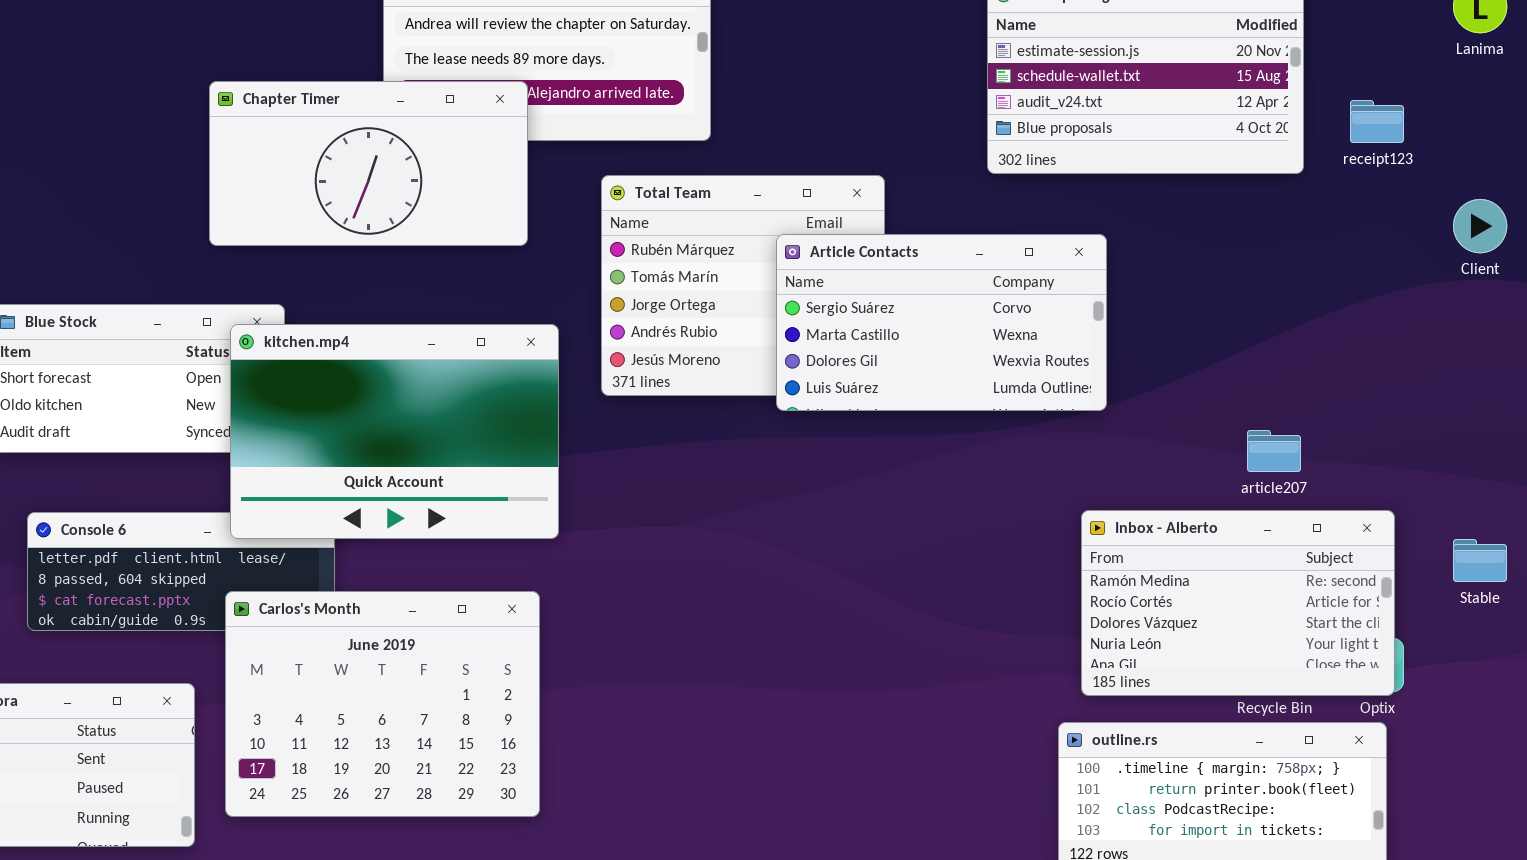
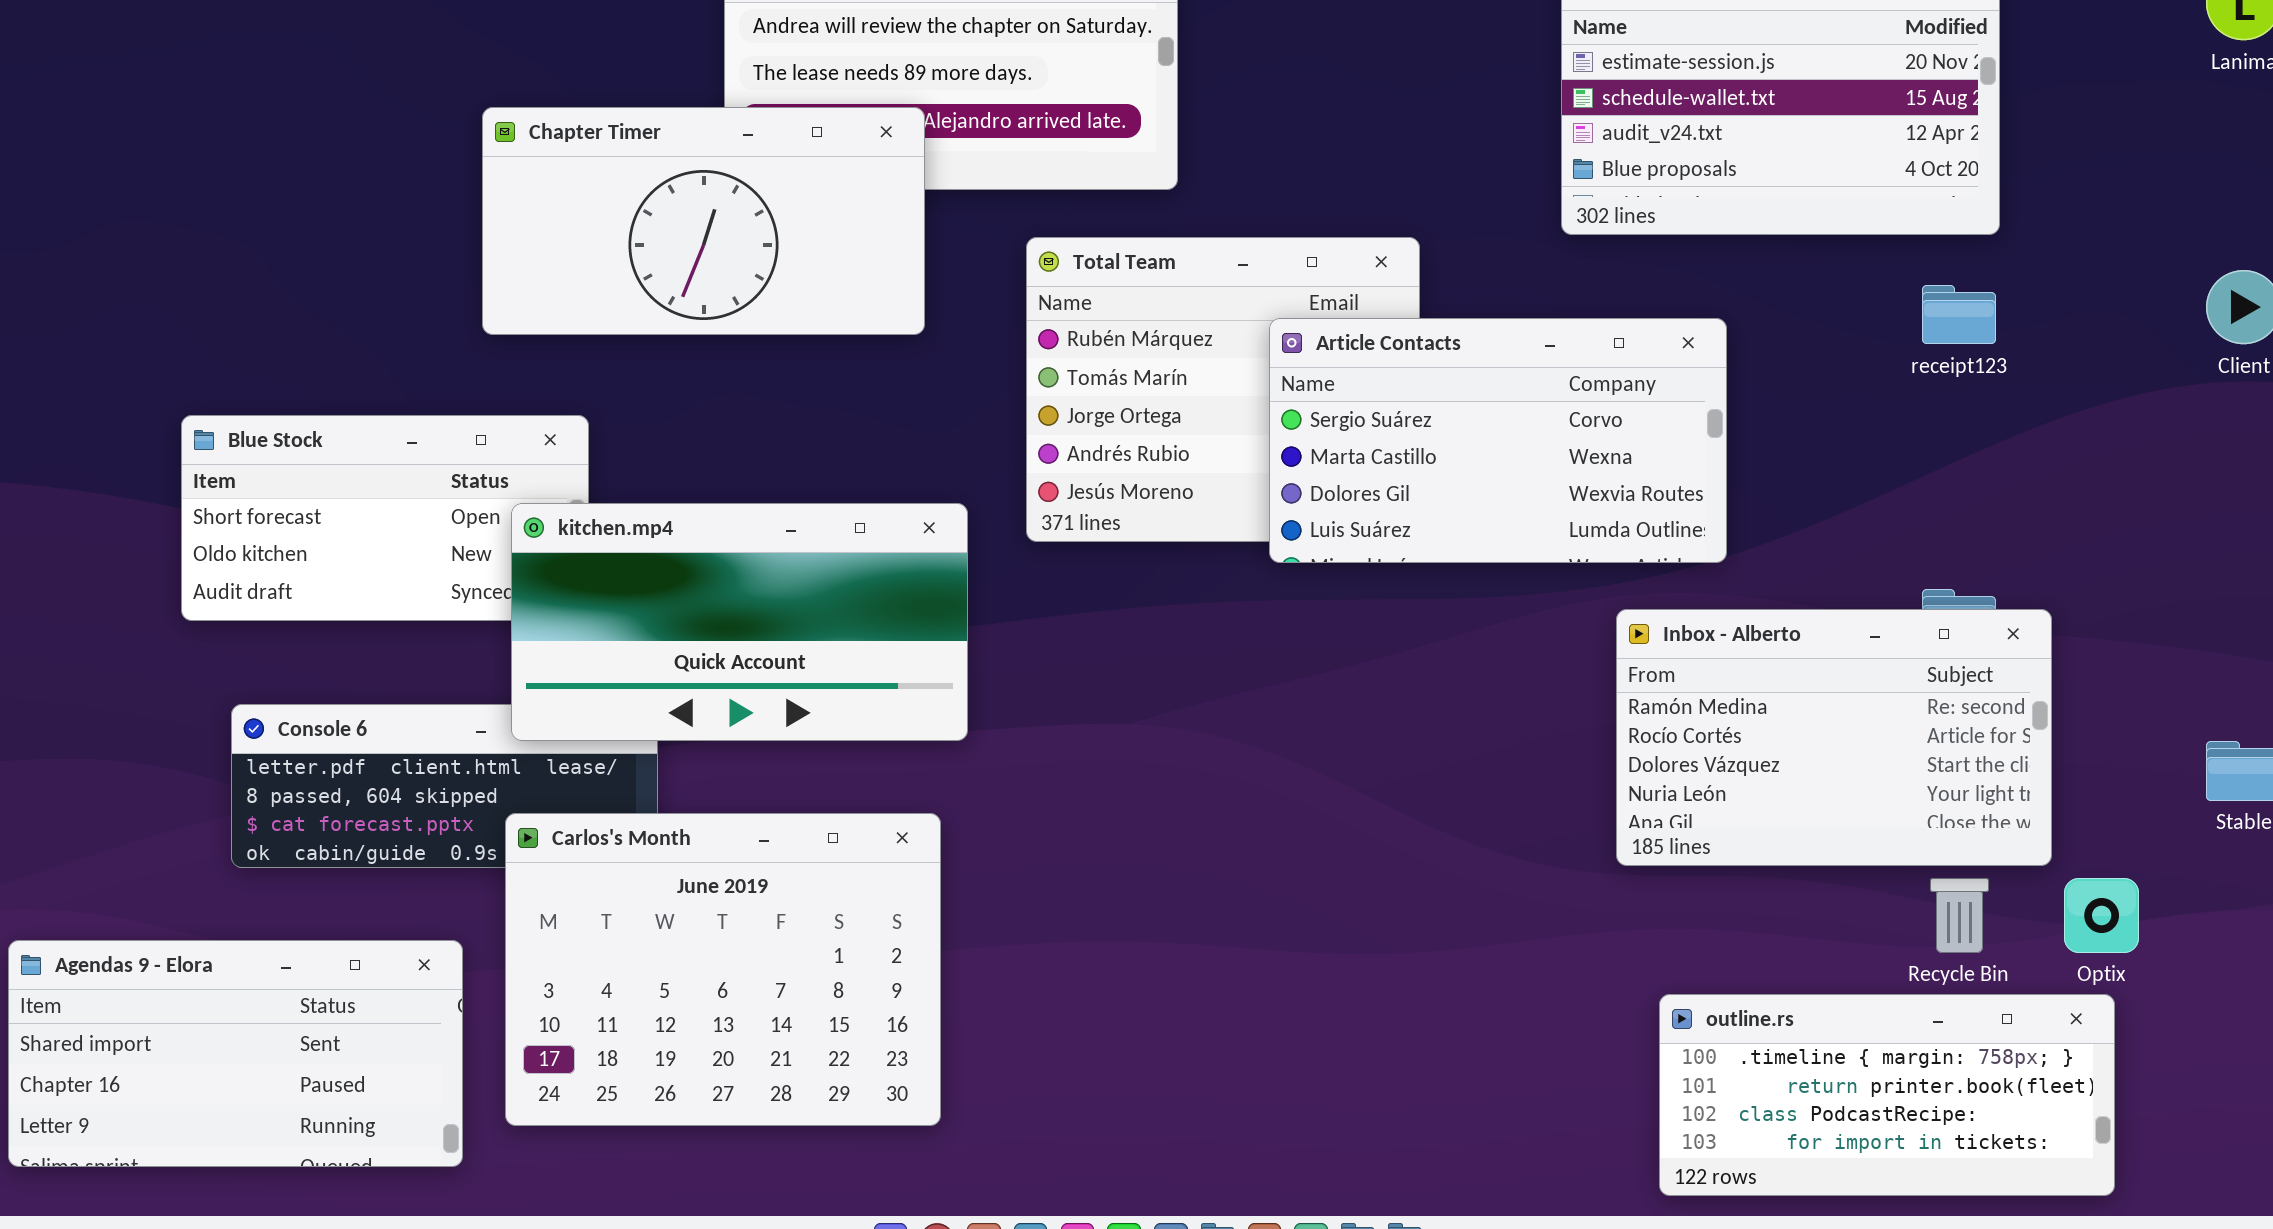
receipt123: [1350,100,1404,143] -> [1922,285,1996,344], moved
kitchen.mp4: [230,324,559,539] -> [511,503,968,741], resized
Inbox - Alberto: [1081,510,1395,696] -> [1616,609,2052,866], moved

